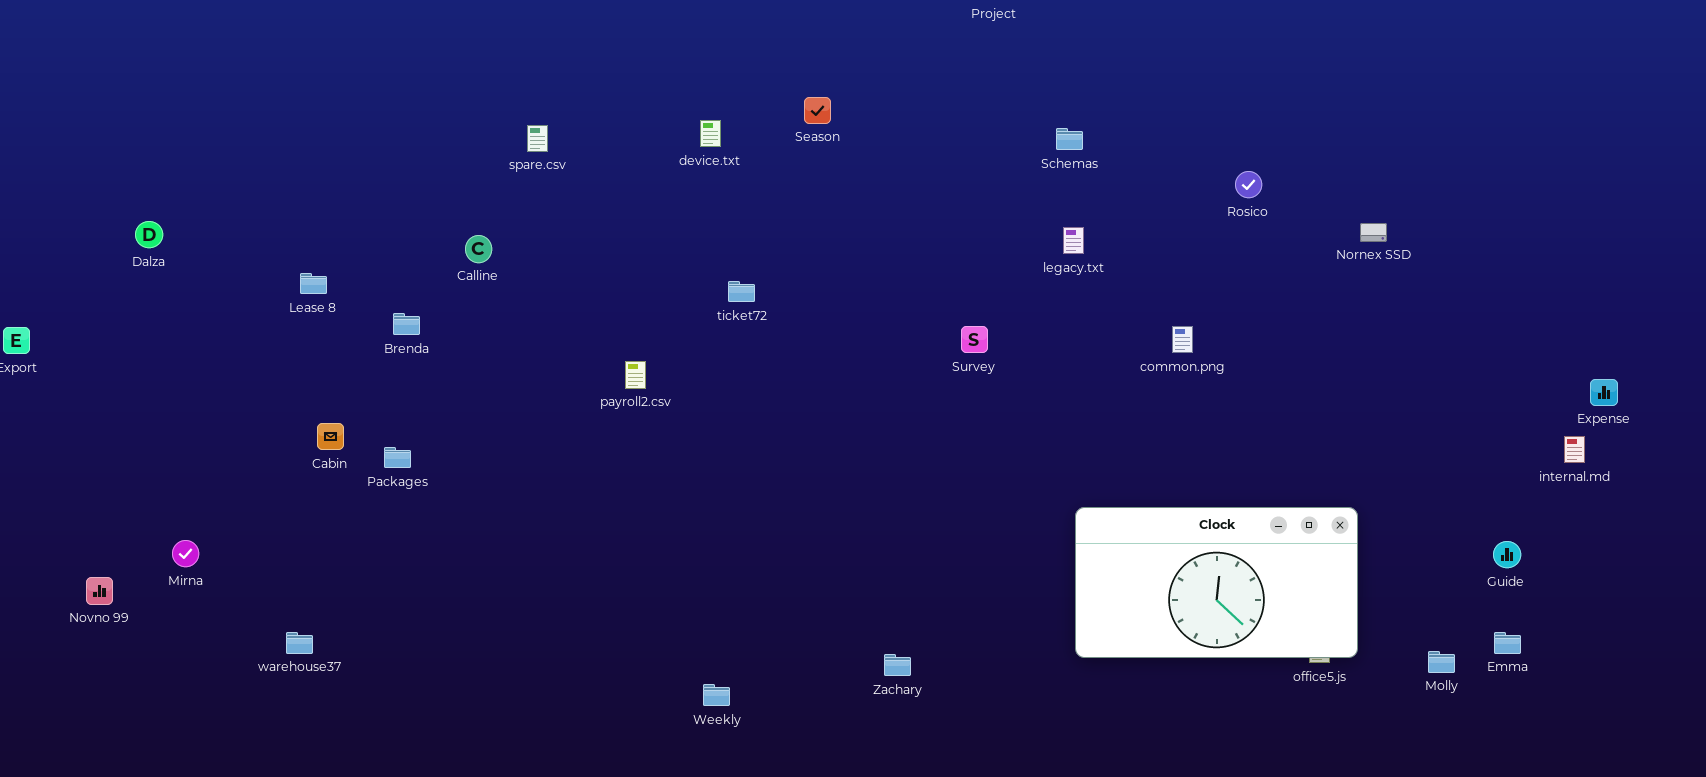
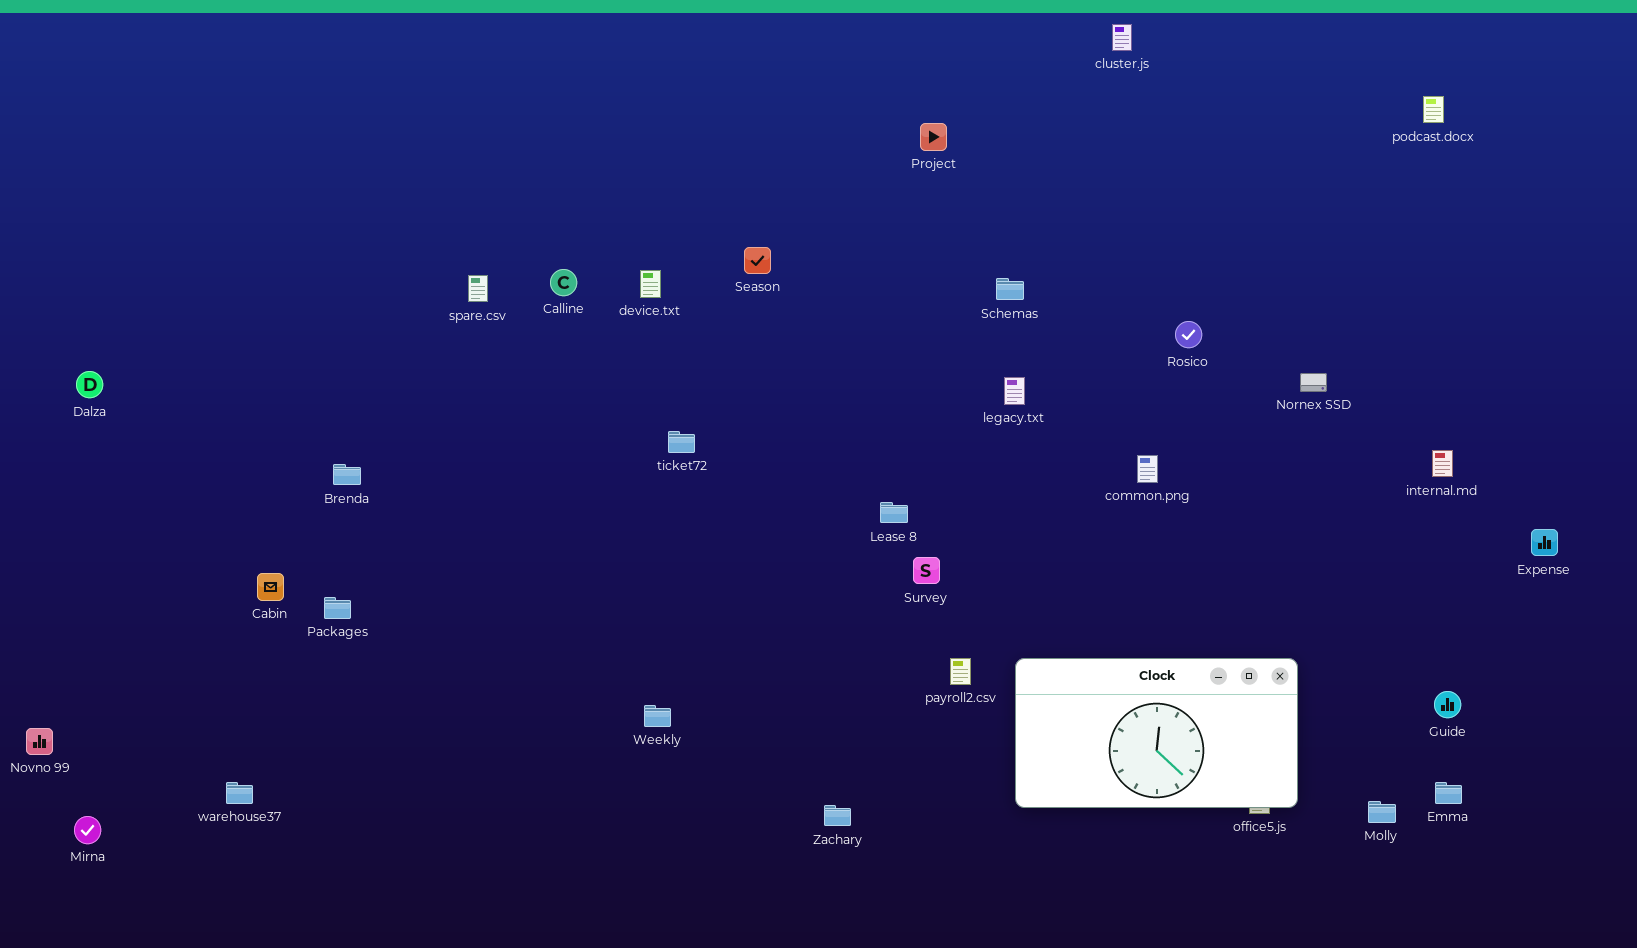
Calline: [465,235,492,263] -> [550,269,577,296], moved
Lease 8: [300,273,327,294] -> [880,502,908,523], moved
Survey: [961,326,988,353] -> [913,557,940,584], moved
common.png: [1172,326,1193,353] -> [1137,455,1158,483], moved
payroll2.csv: [625,361,646,389] -> [950,658,971,685], moved
internal.md: [1564,436,1585,463] -> [1432,450,1453,477], moved
Mirna: [172,540,199,567] -> [74,816,101,844], moved
Weekly: [703,684,730,706] -> [644,705,671,727], moved

